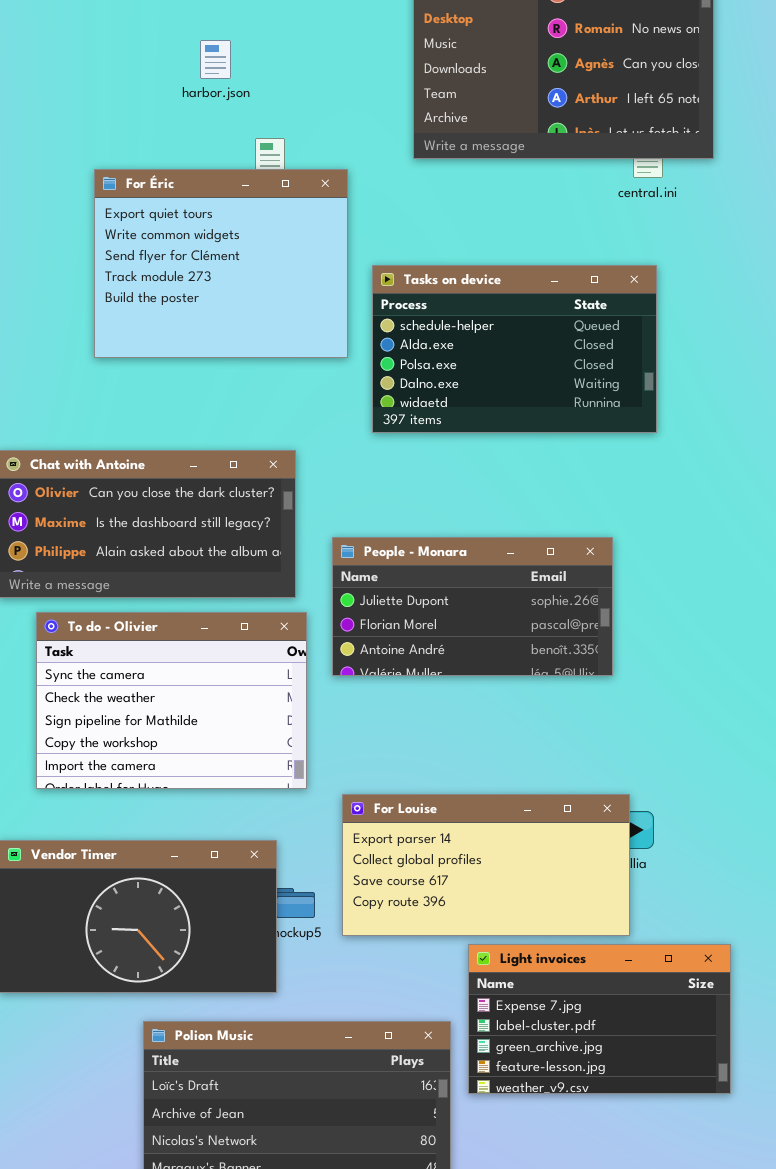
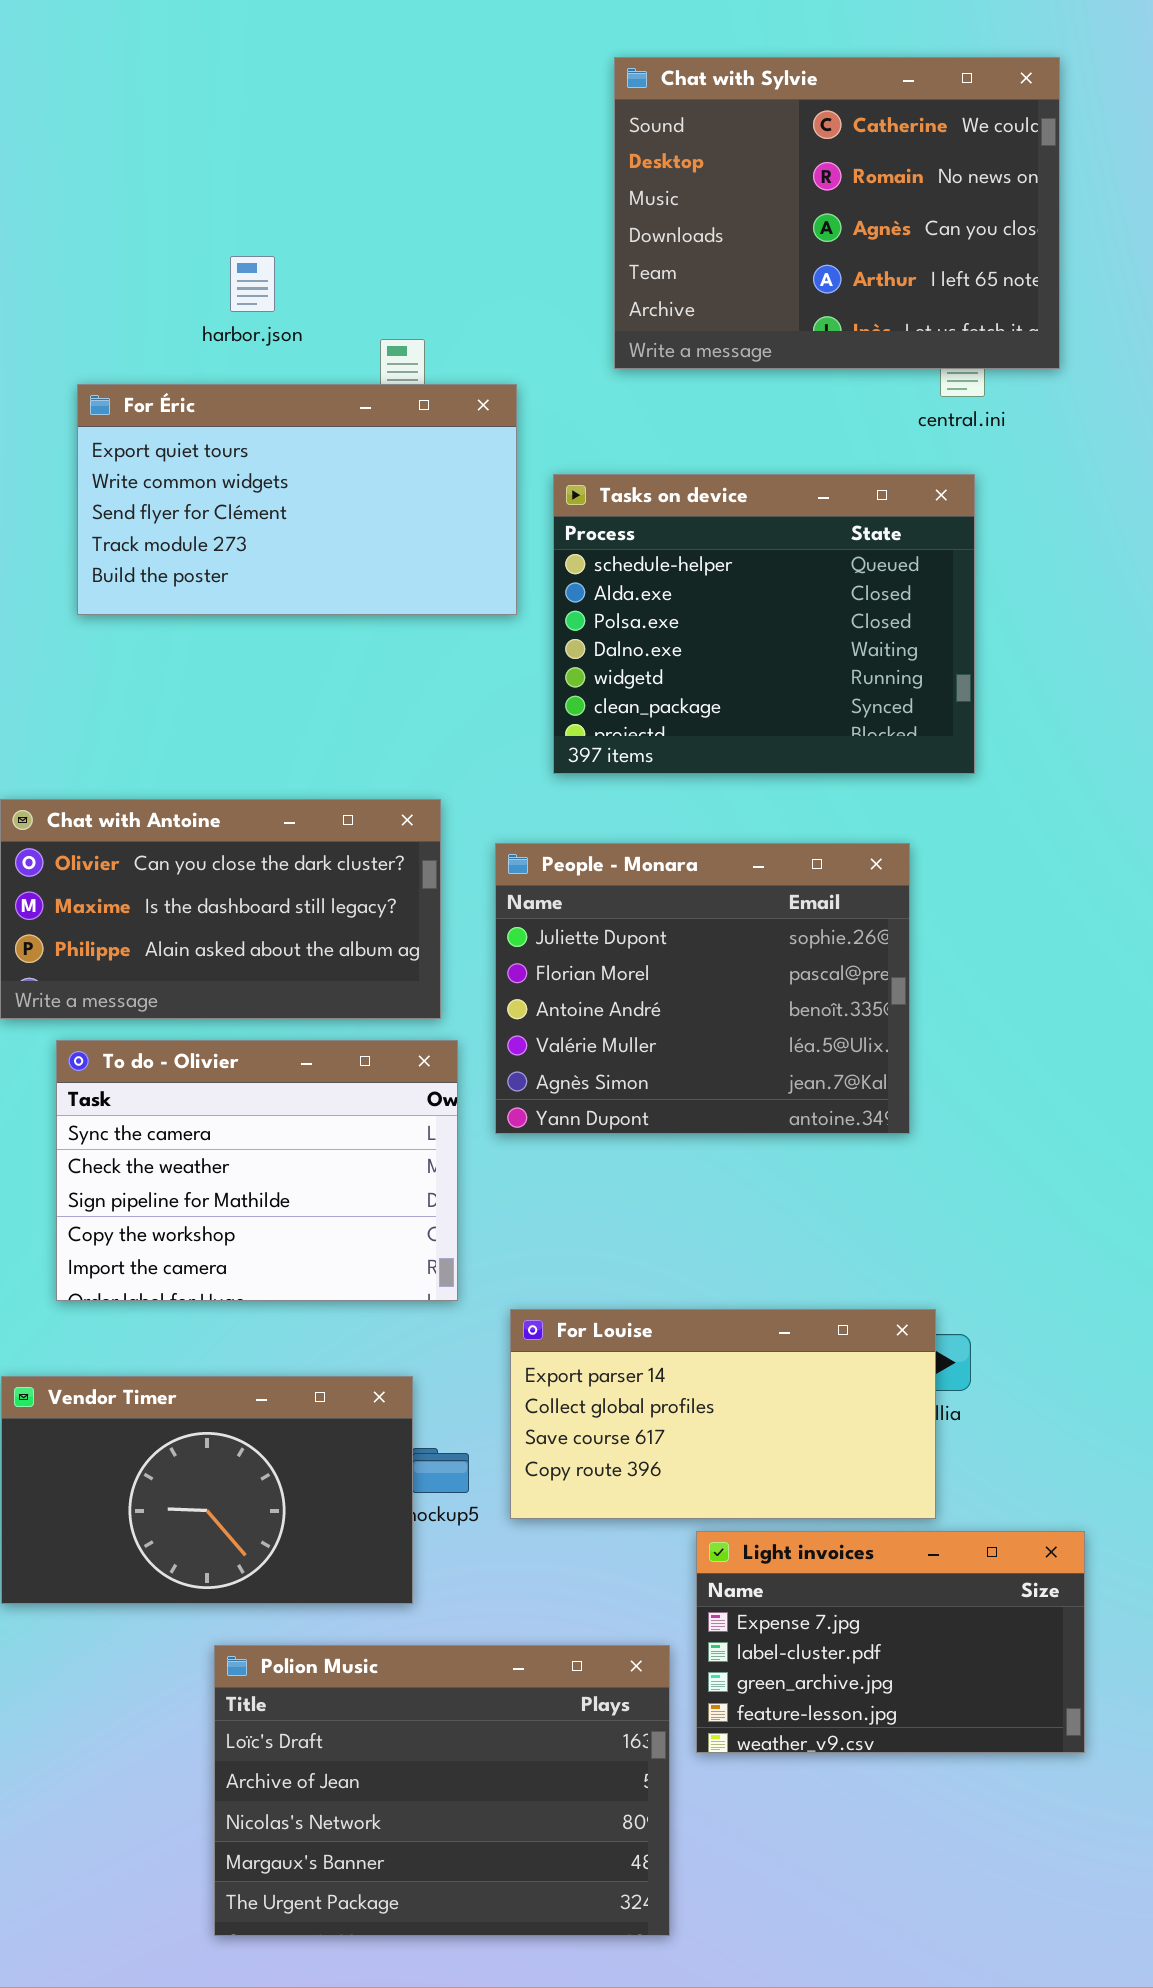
harbor.json: [200,40,231,79] -> [230,256,275,312], moved
For Éric: [94,169,348,358] -> [77,384,517,615], resized
Tasks on device: [372,265,657,433] -> [553,474,975,774], resized
People - Monara: [332,537,613,676] -> [495,843,910,1134], resized

